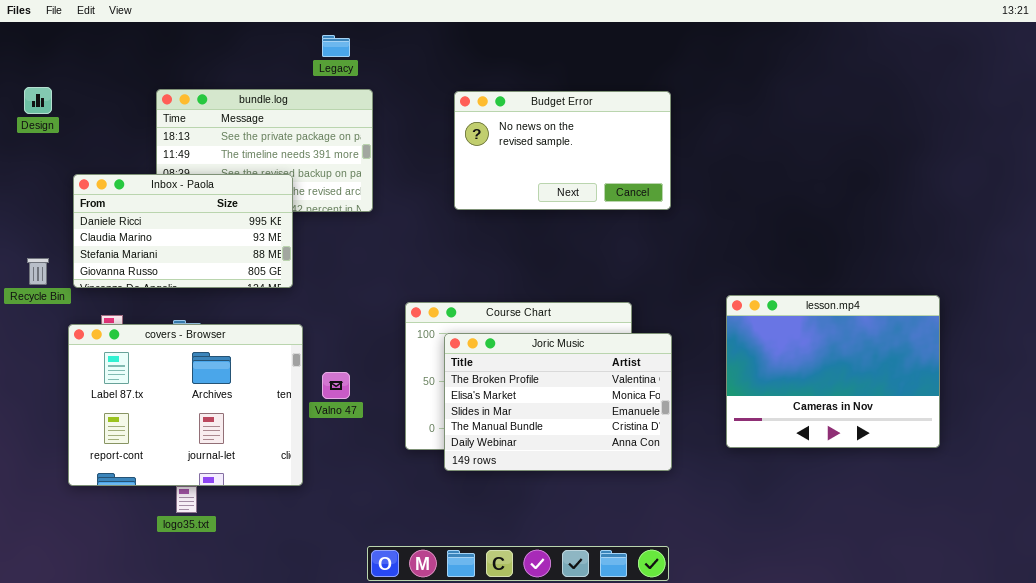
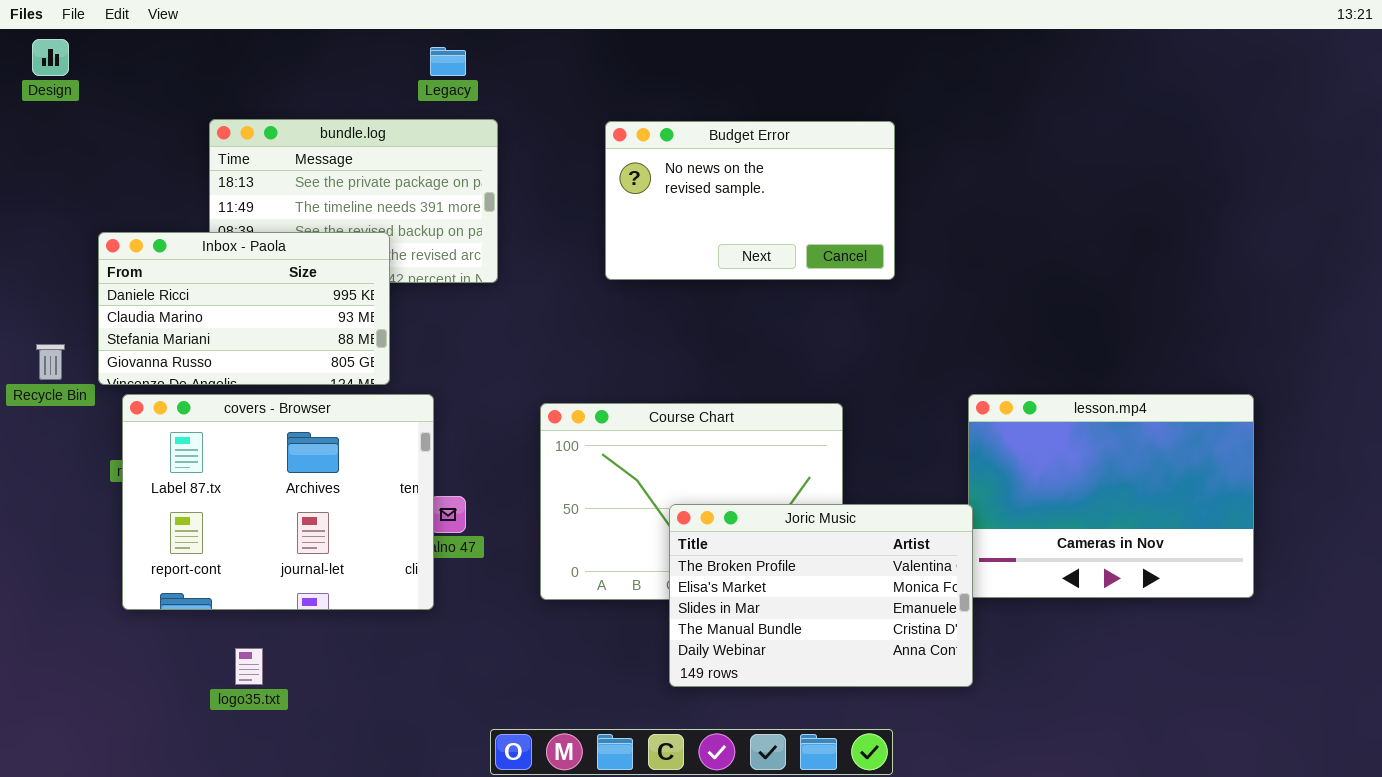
Design: [24,87,52,114] -> [32,39,69,76], moved
covers - Browser: [68,324,303,486] -> [122,394,434,610], moved
Joric Music: [444,333,672,471] -> [669,504,973,687], moved

